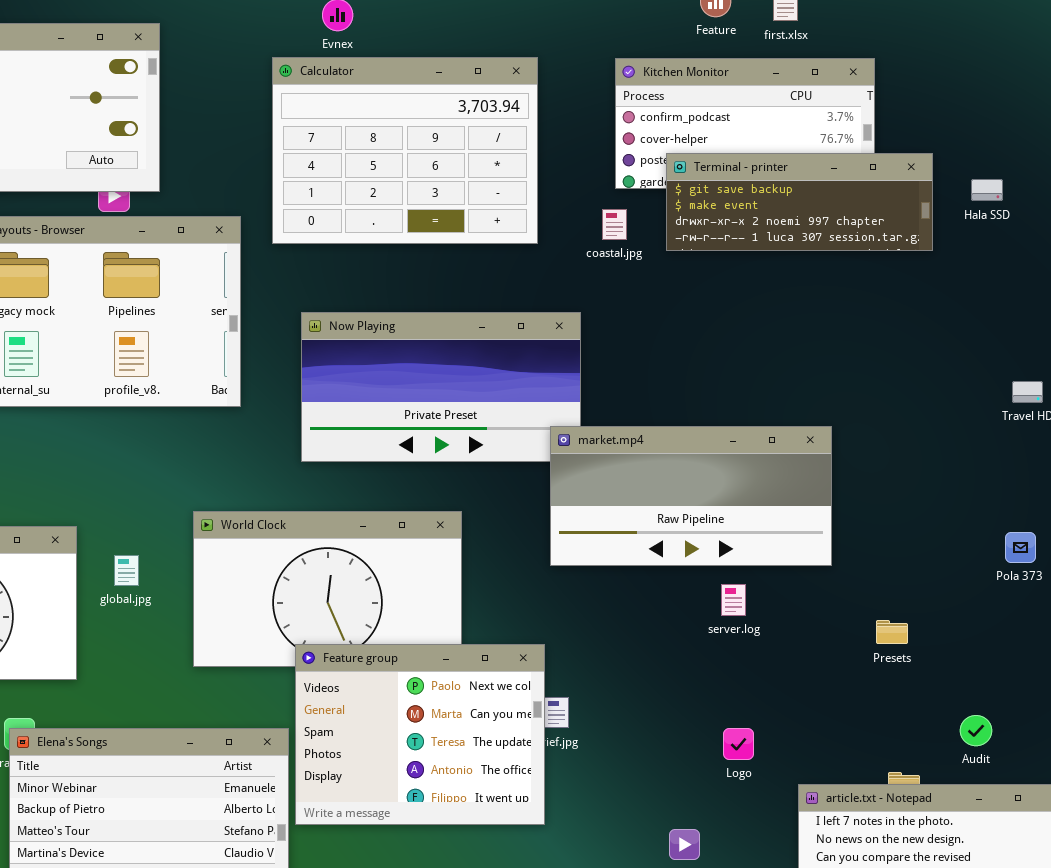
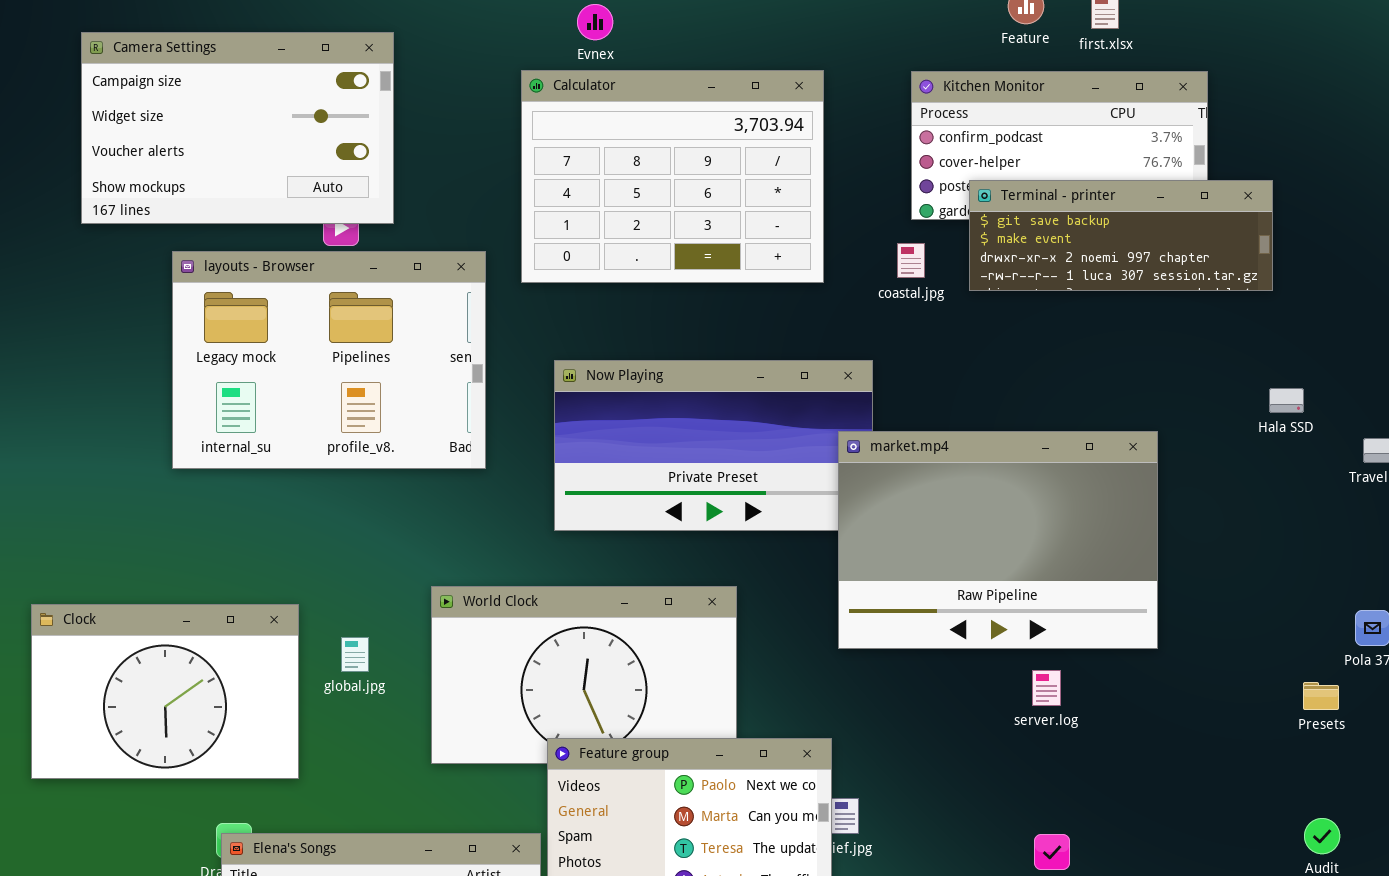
Hala SSD: [971,179,1003,201] -> [1269,388,1304,413], moved
market.mp4: [550,426,832,566] -> [838,431,1158,649], resized
Presets: [876,620,908,644] -> [1303,682,1339,710], moved

